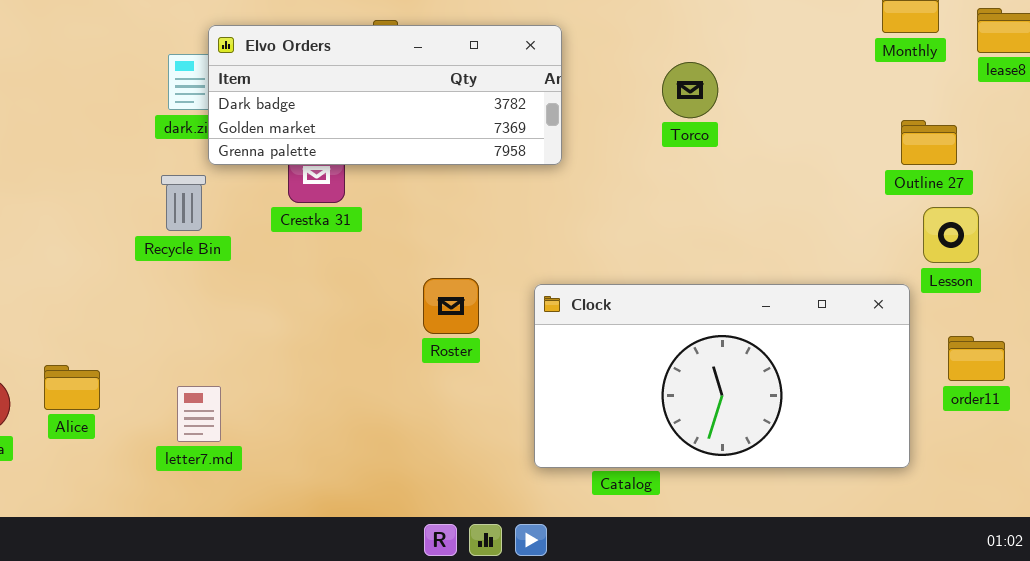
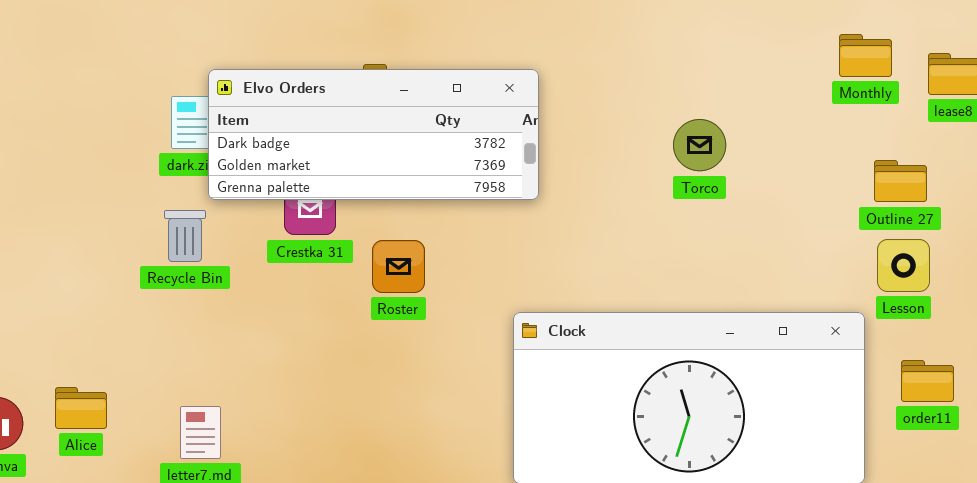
Torco: [662,62,718,118] -> [673,119,726,171], moved
Outline 27: [901,120,957,165] -> [874,160,927,202], moved
Roster: [423,278,479,334] -> [372,240,425,293], moved

